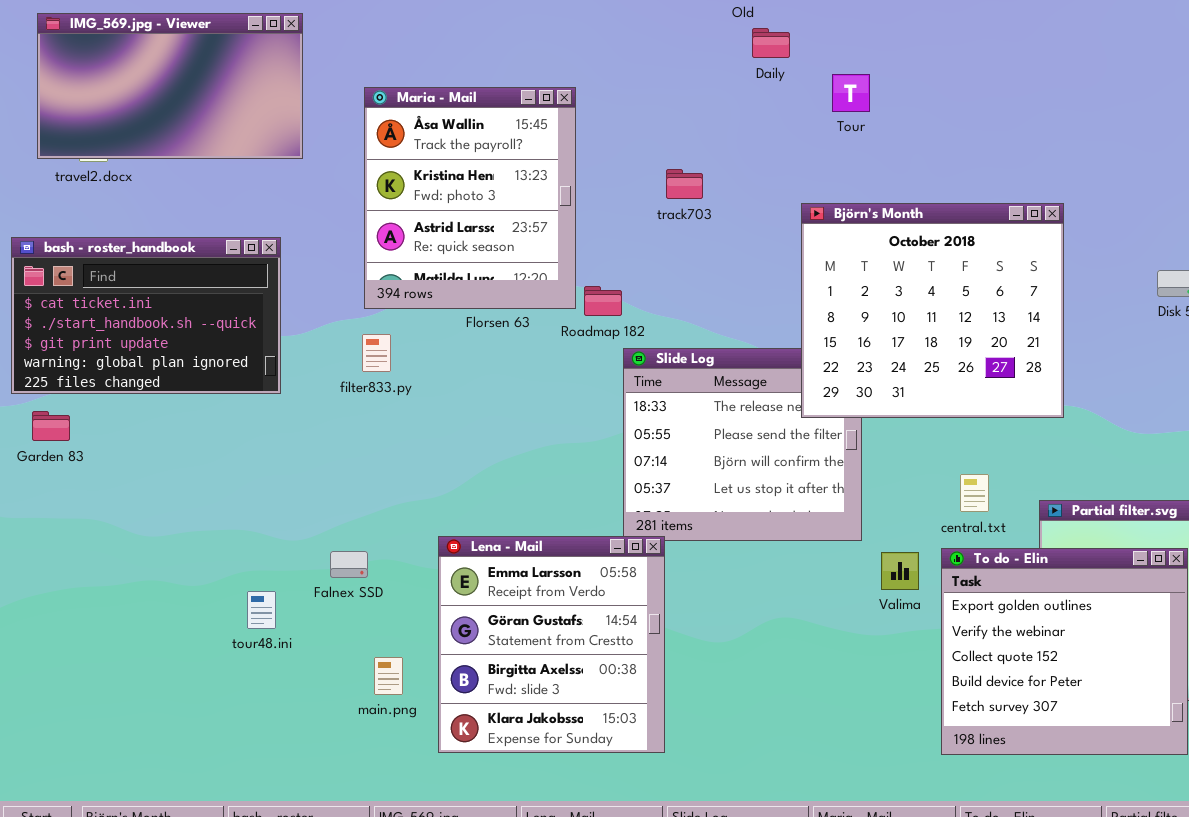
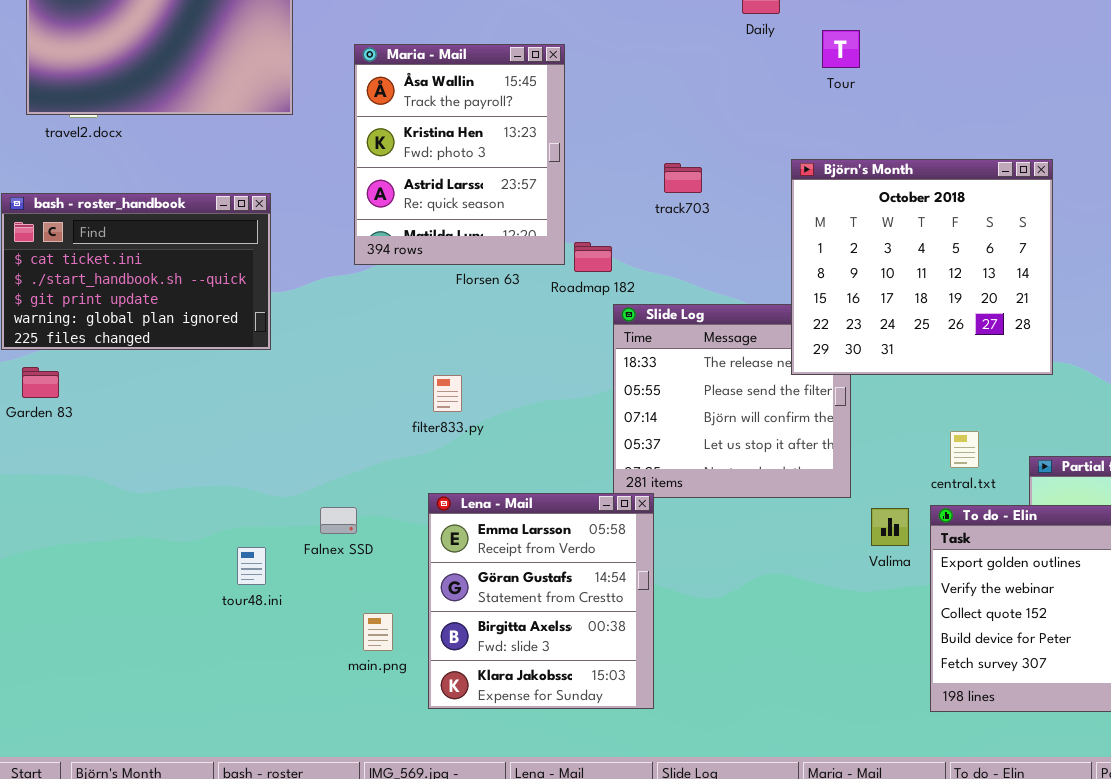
track703: [666,169,703,199] -> [664,163,702,193], moved
filter833.py: [362,334,391,372] -> [433,375,462,412], moved

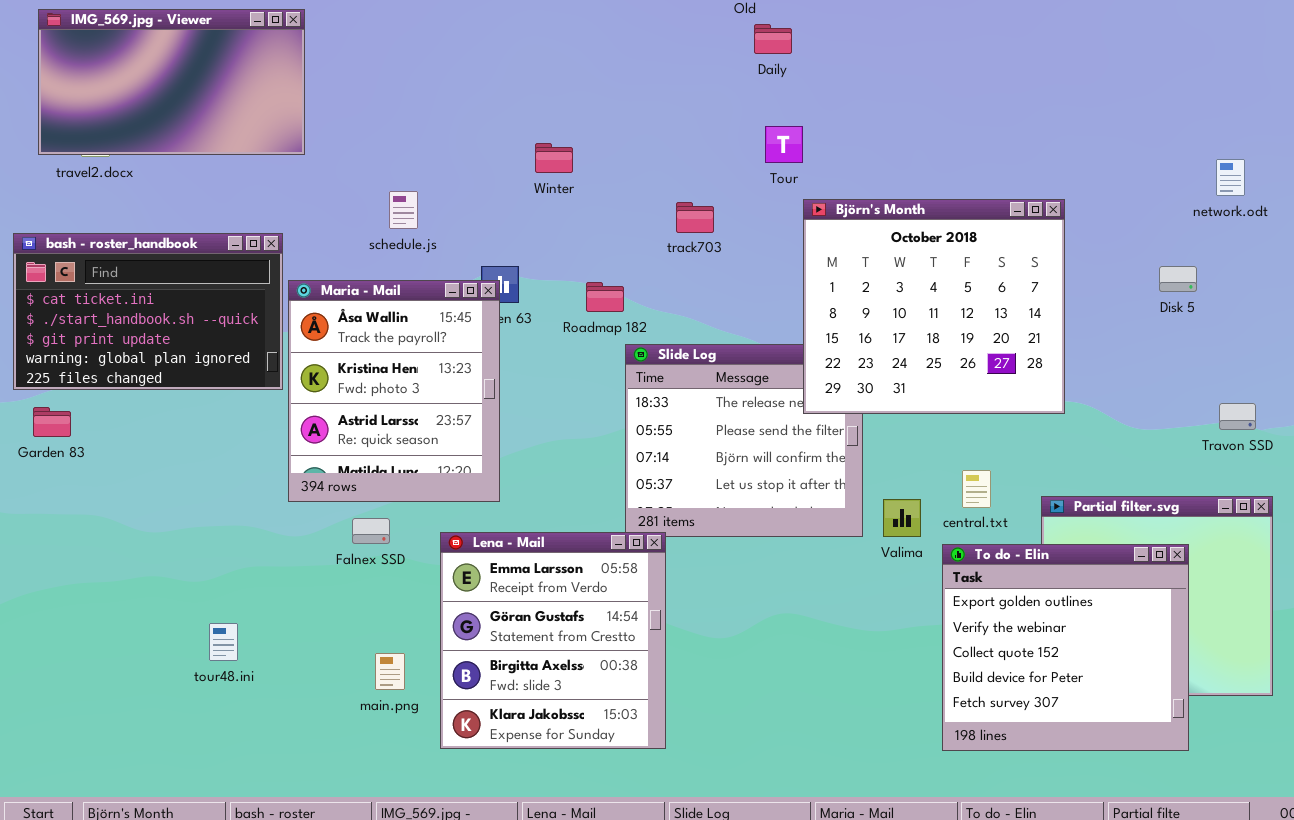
Tour: [822,30,860,68] -> [765,126,803,163], moved
Maria - Mail: [354,44,565,265] -> [288,280,500,502], moved
Falnex SSD: [320,507,357,534] -> [352,518,390,544], moved
Valima: [871,508,909,546] -> [883,499,921,537], moved
tour48.ini: [237,547,266,585] -> [209,623,238,661], moved

